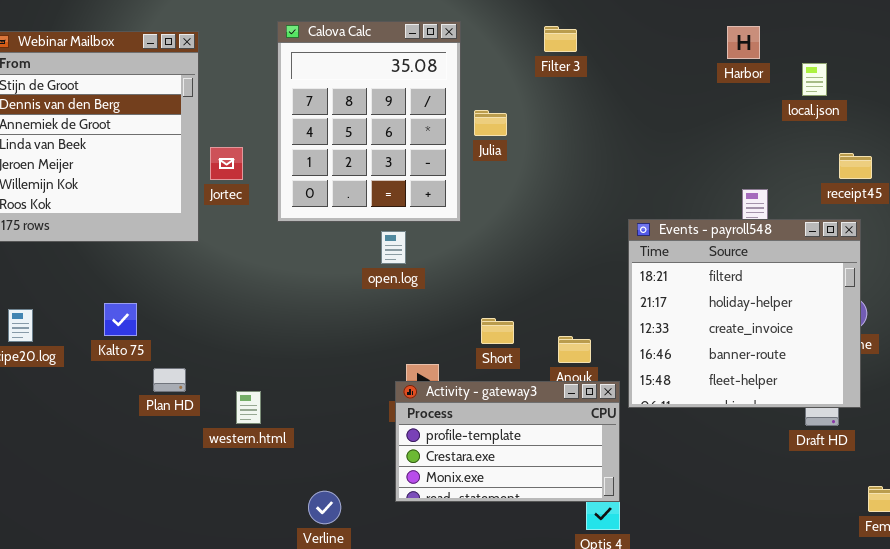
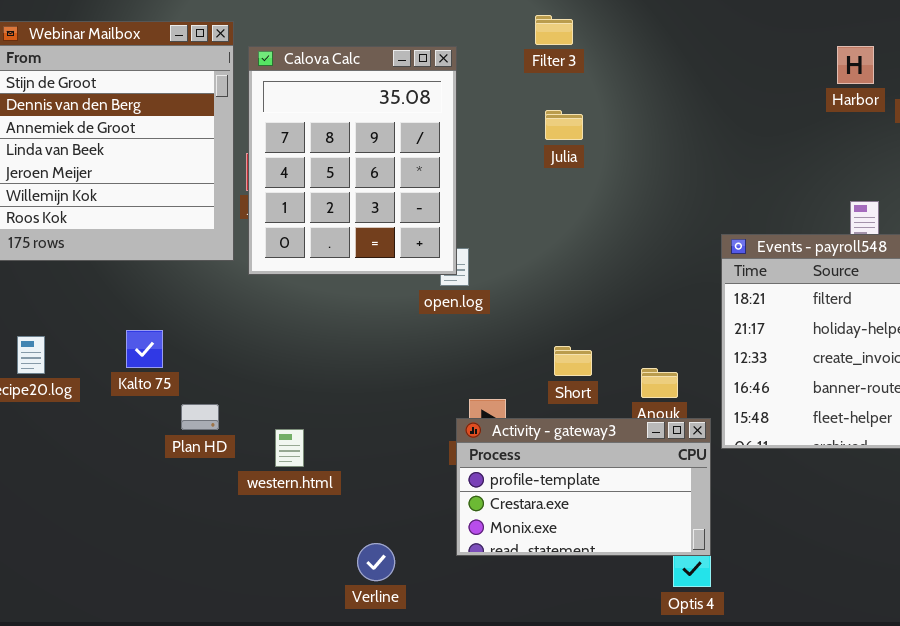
Calova Calc: [277,21,461,222] -> [248,46,457,275], moved
Filter 3: [544,26,577,52] -> [535,15,573,45], moved
Harbor: [727,26,760,59] -> [837,46,874,84], moved

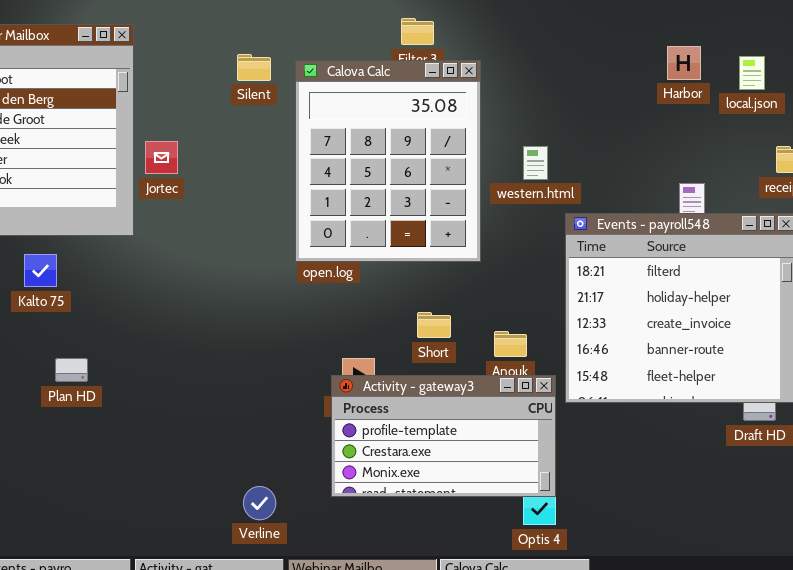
Calova Calc: [248,46,457,275] -> [295,60,481,262], moved
Kalto 75: [126,330,163,368] -> [24,254,57,287], moved
Plan HD: [181,404,219,430] -> [55,358,88,382], moved
western.html: [275,429,304,467] -> [523,146,548,180], moved

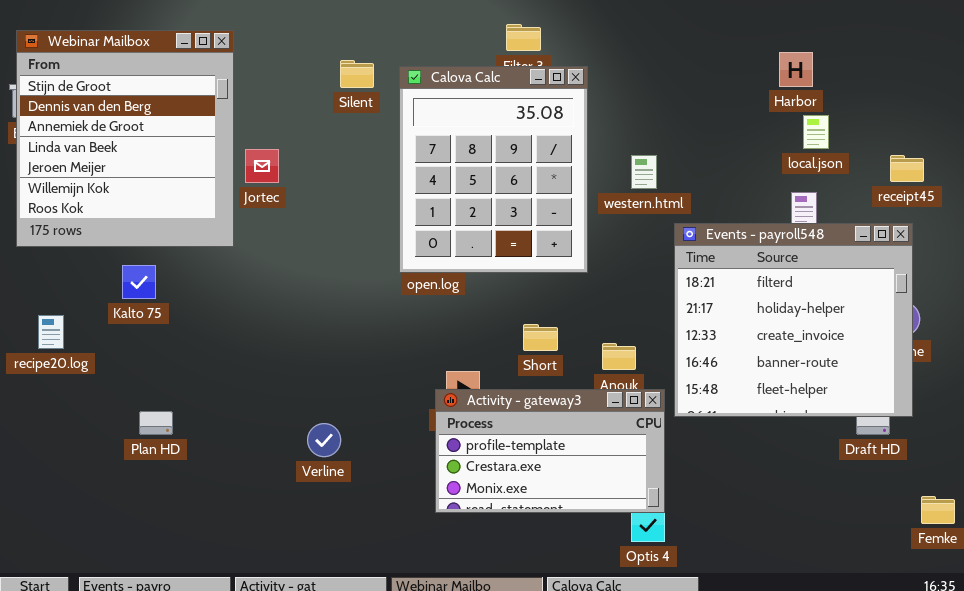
local.json: [739,56,765,90] -> [803,115,829,149], moved
Plan HD: [55,358,88,382] -> [139,411,173,435], moved
Verline: [243,486,276,520] -> [307,423,341,457], moved

